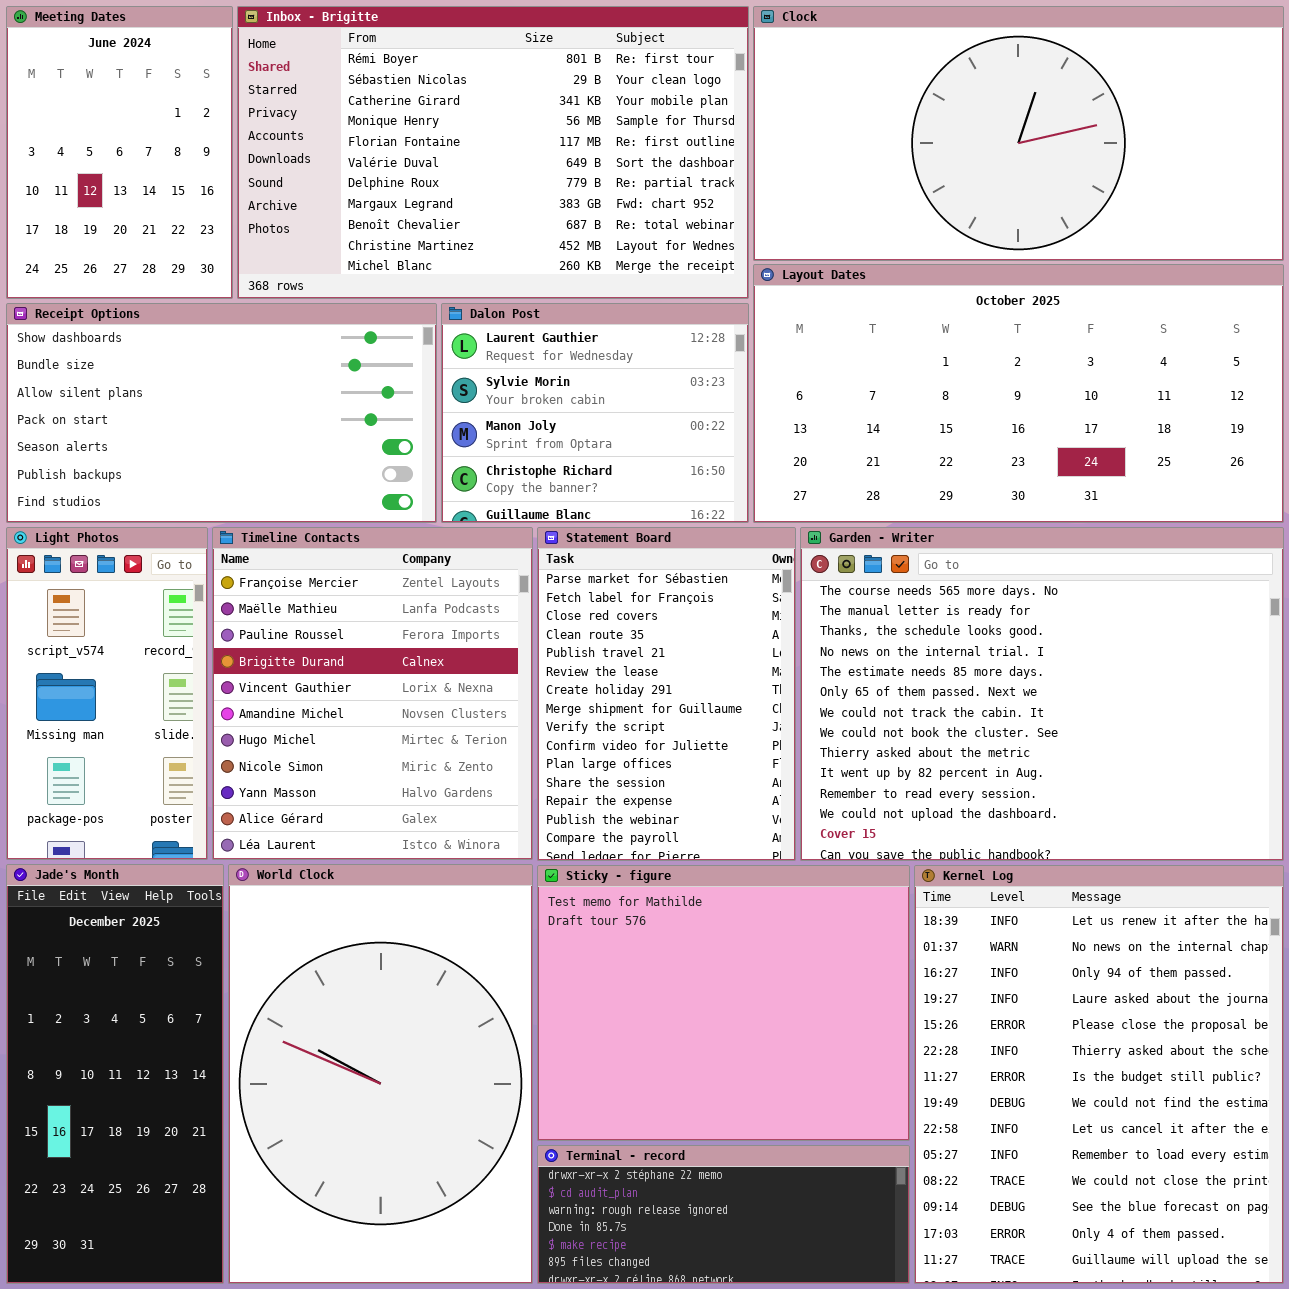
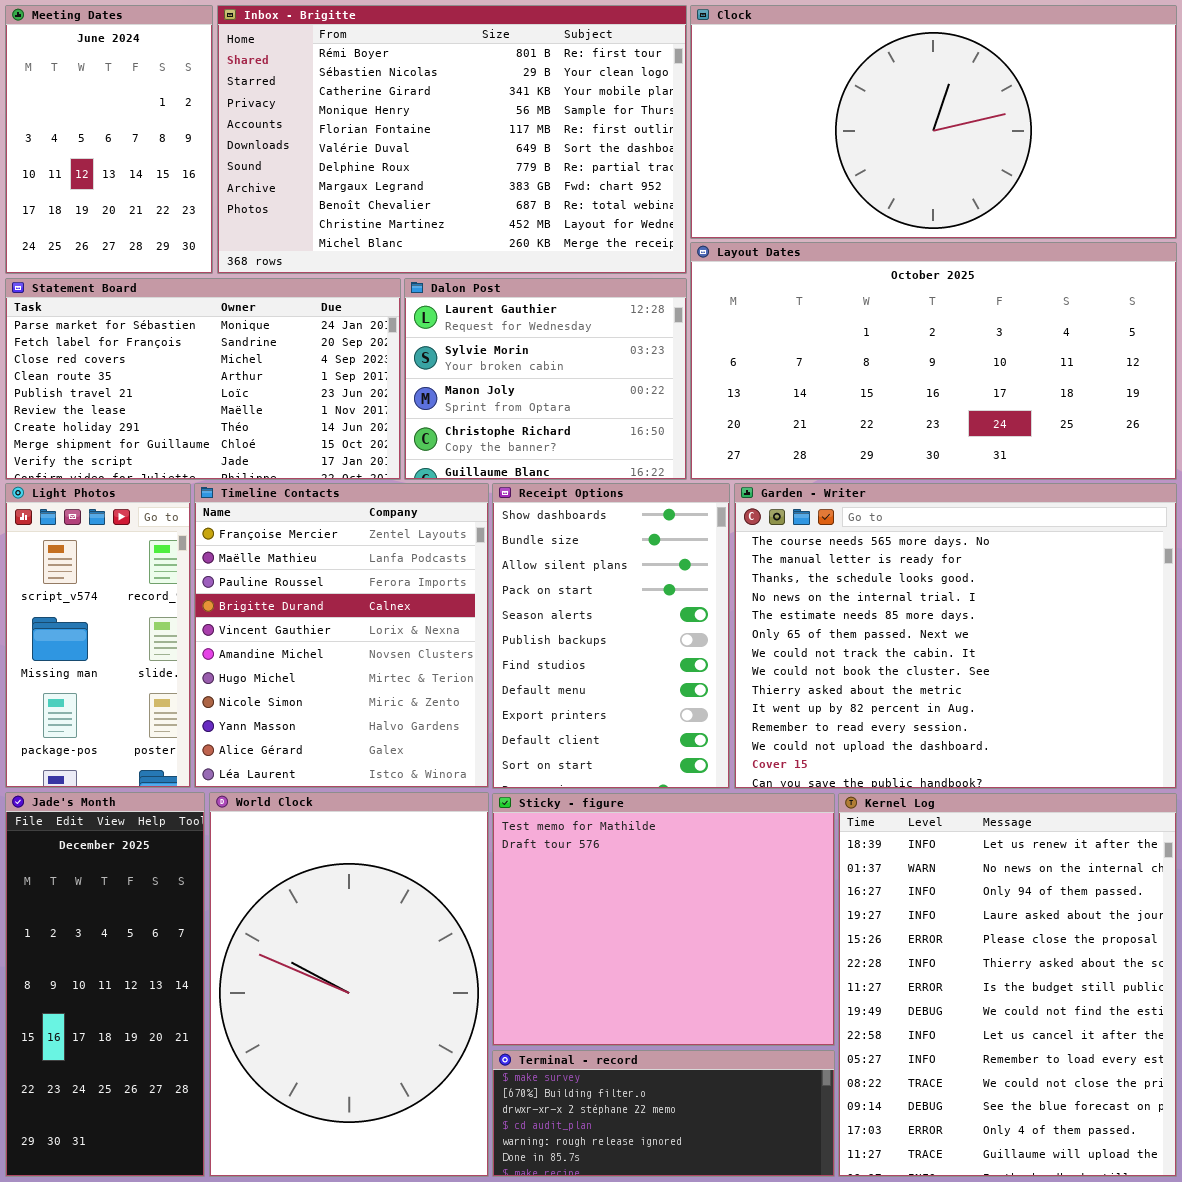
Receipt Options: [6,303,437,523] -> [492,483,730,789], moved, resized
Statement Board: [537,527,796,861] -> [5,278,401,480], moved, resized
Terminal - record: [537,1145,910,1284] -> [492,1050,835,1177], scrolled up 2 rows

